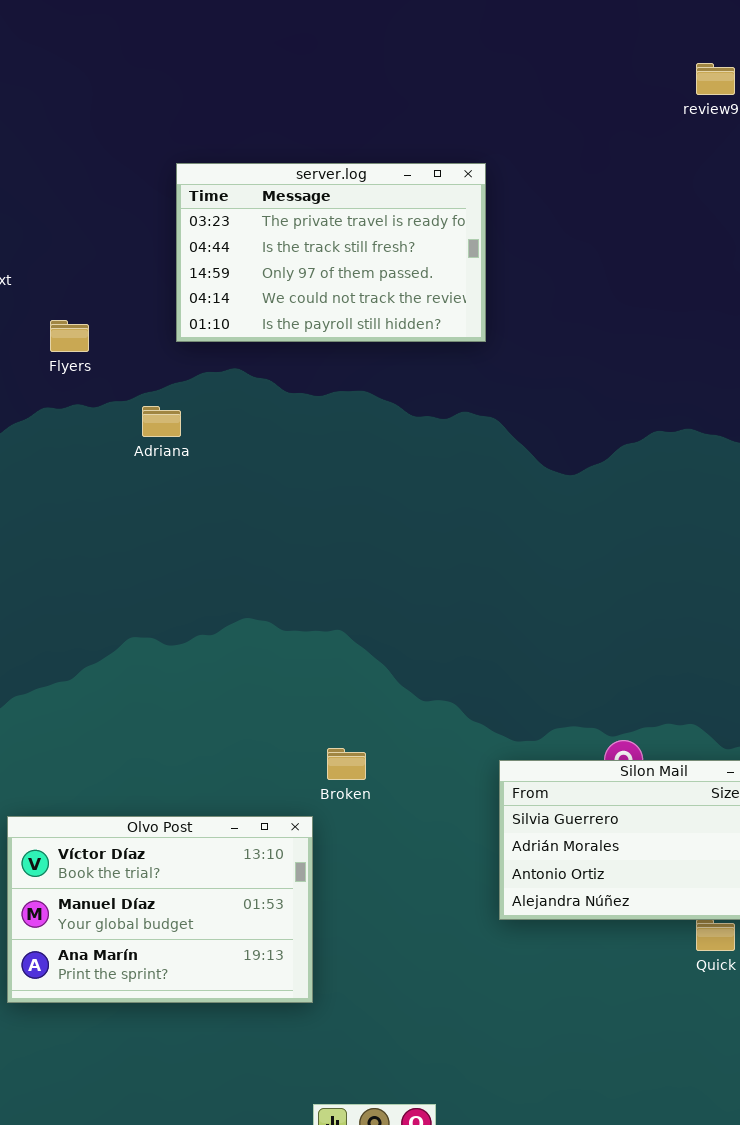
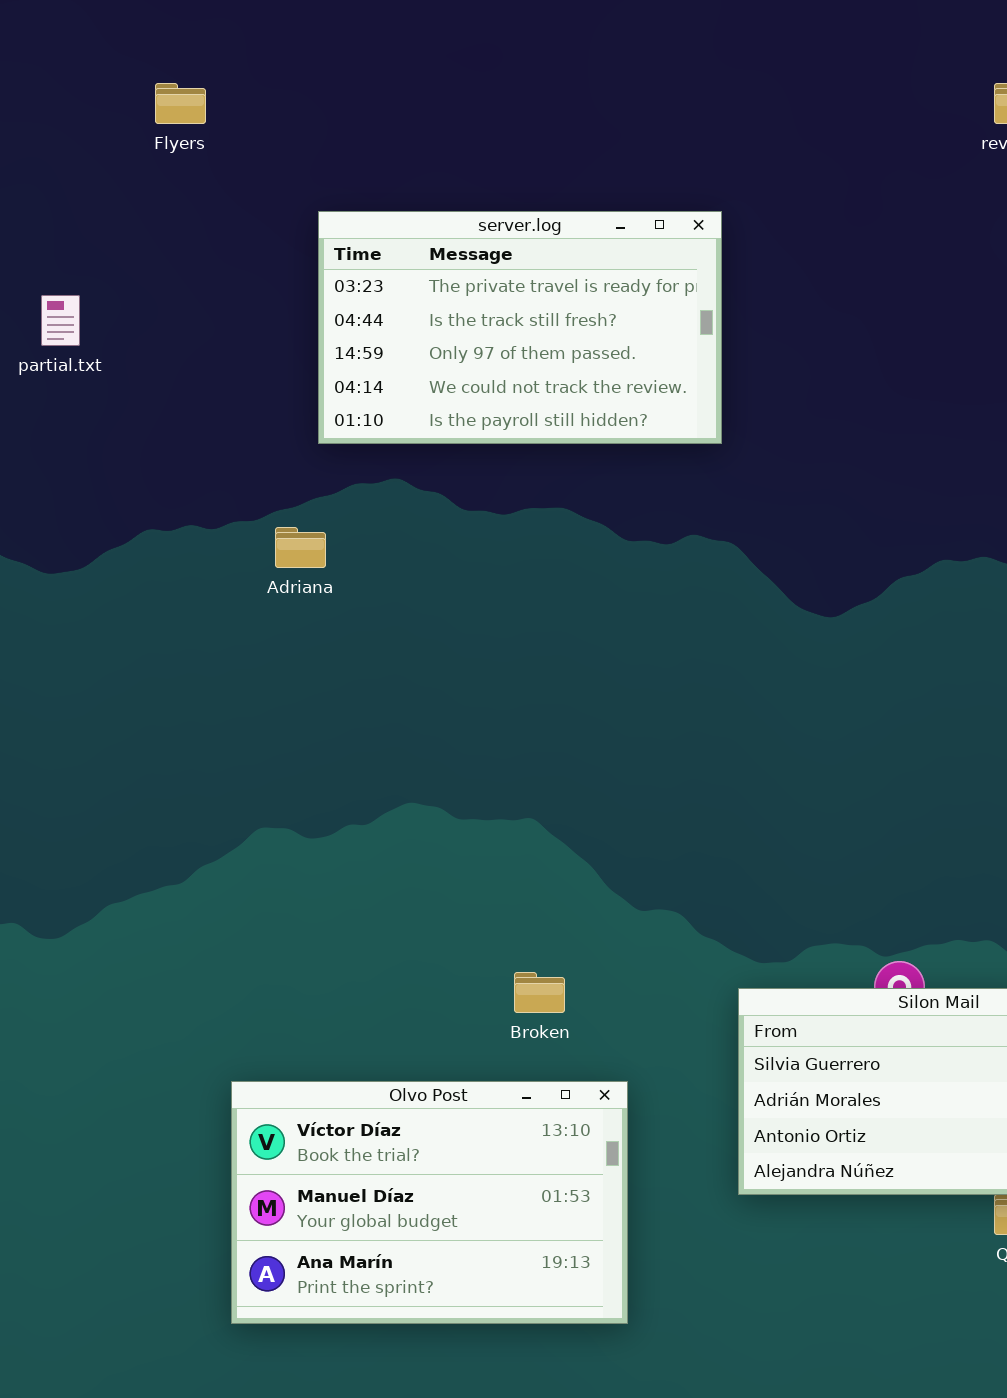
Flyers: [50,320,89,352] -> [155,83,206,124], moved
Olvo Post: [7,816,313,1003] -> [231,1081,628,1324], moved

